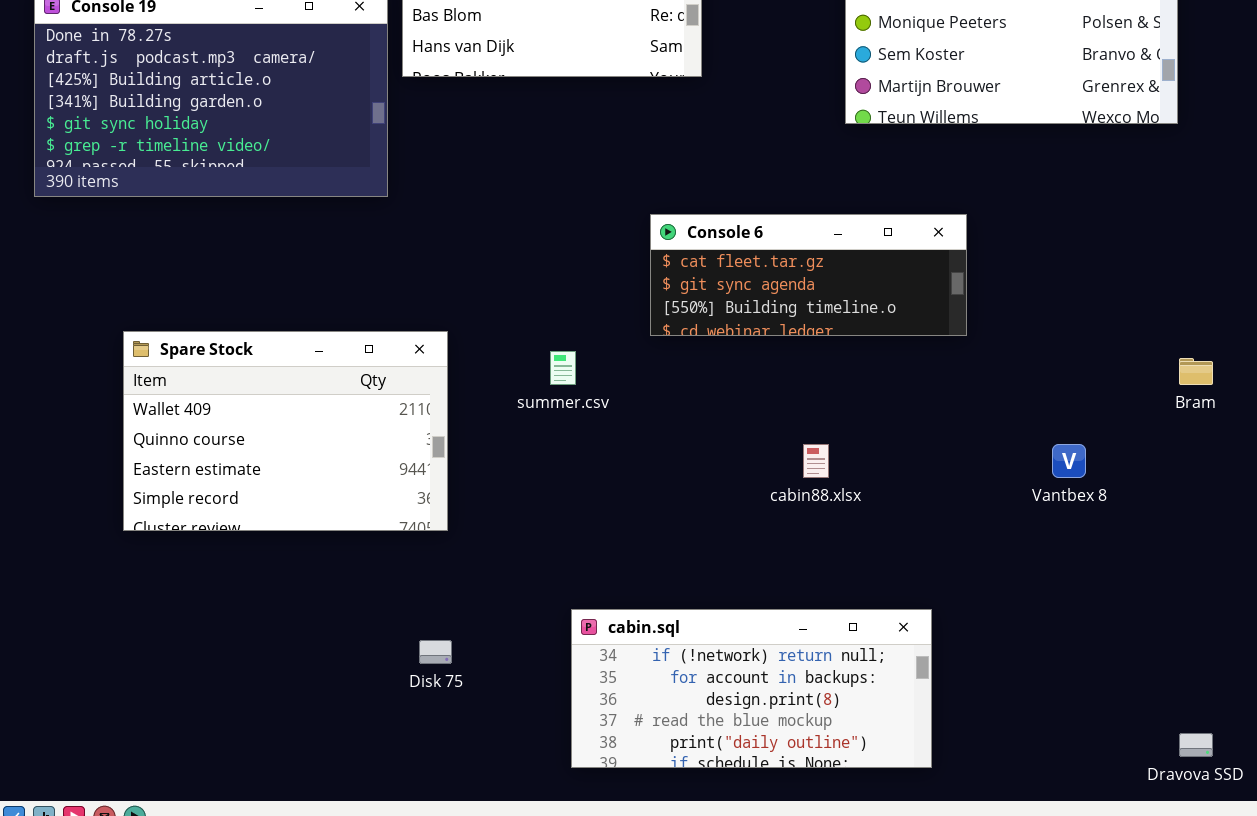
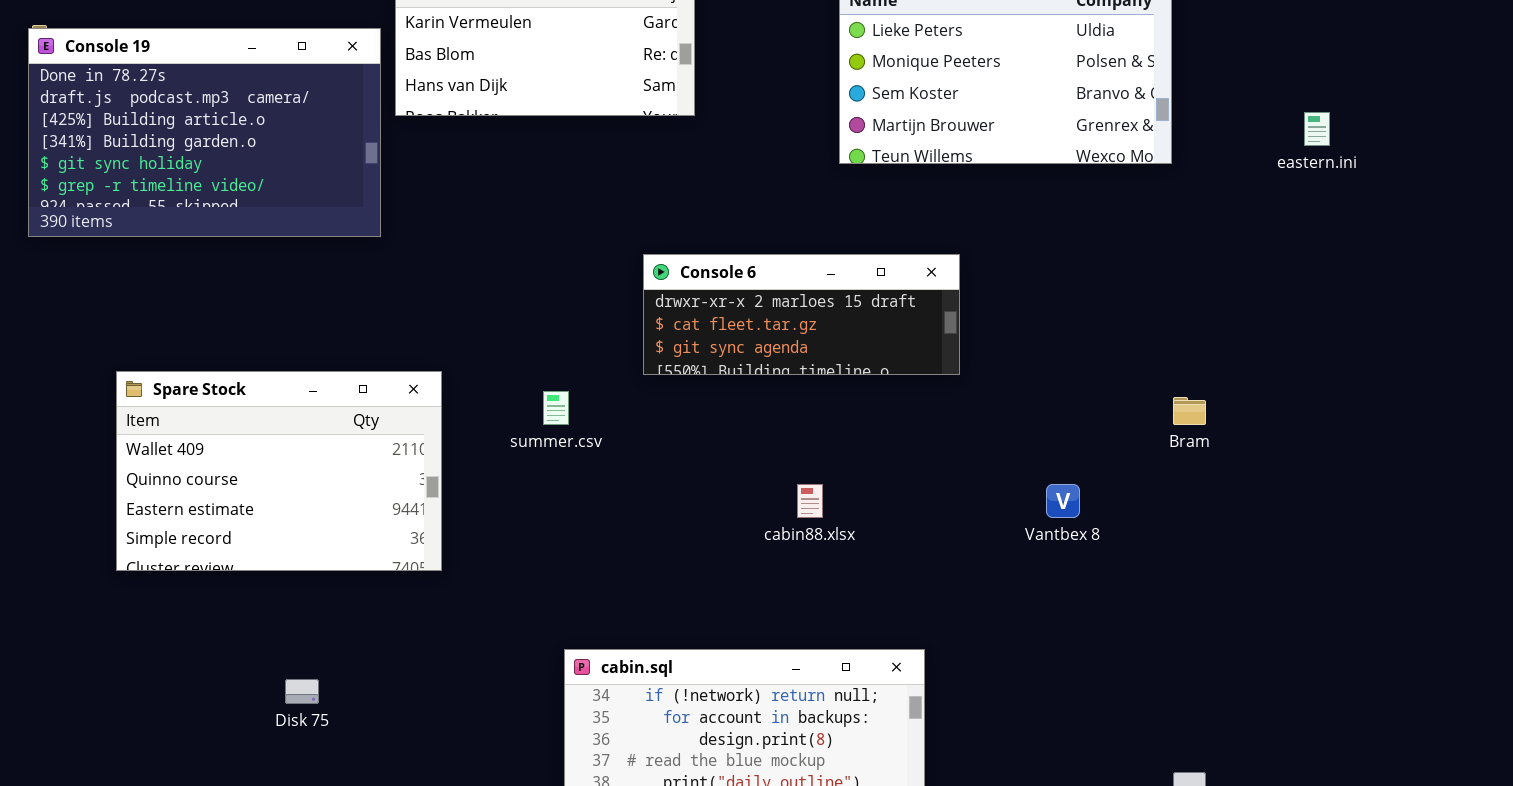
Console 6: [650,214,967,336] -> [643,254,960,375], scrolled up 1 row
Disk 75: [419,640,452,664] -> [285,679,319,704], moved

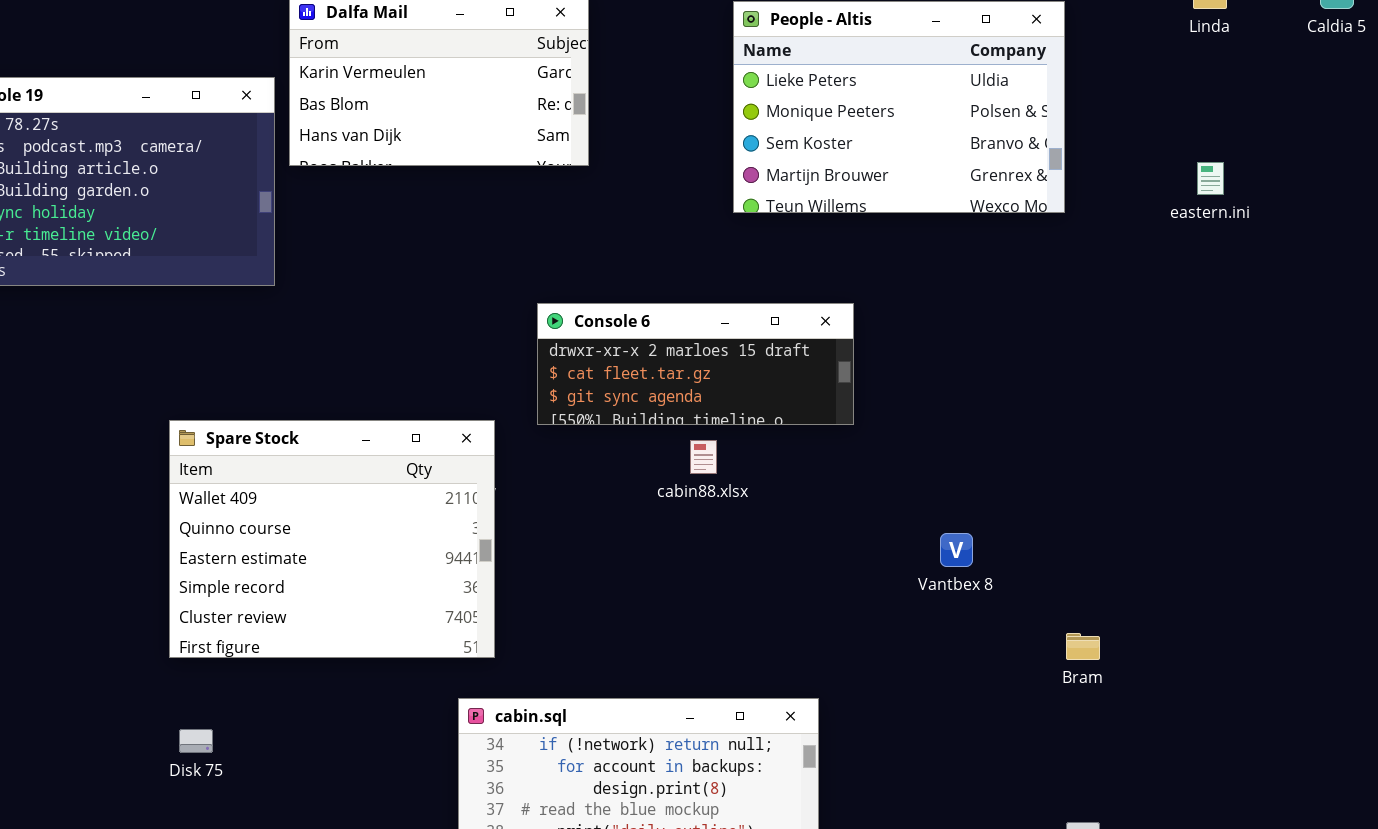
Spare Stock: [116,371,442,571] -> [169,420,495,658], moved, resized
Bram: [1173,397,1206,425] -> [1066,633,1100,660], moved
cabin88.xlsx: [797,484,823,518] -> [690,440,717,474], moved

